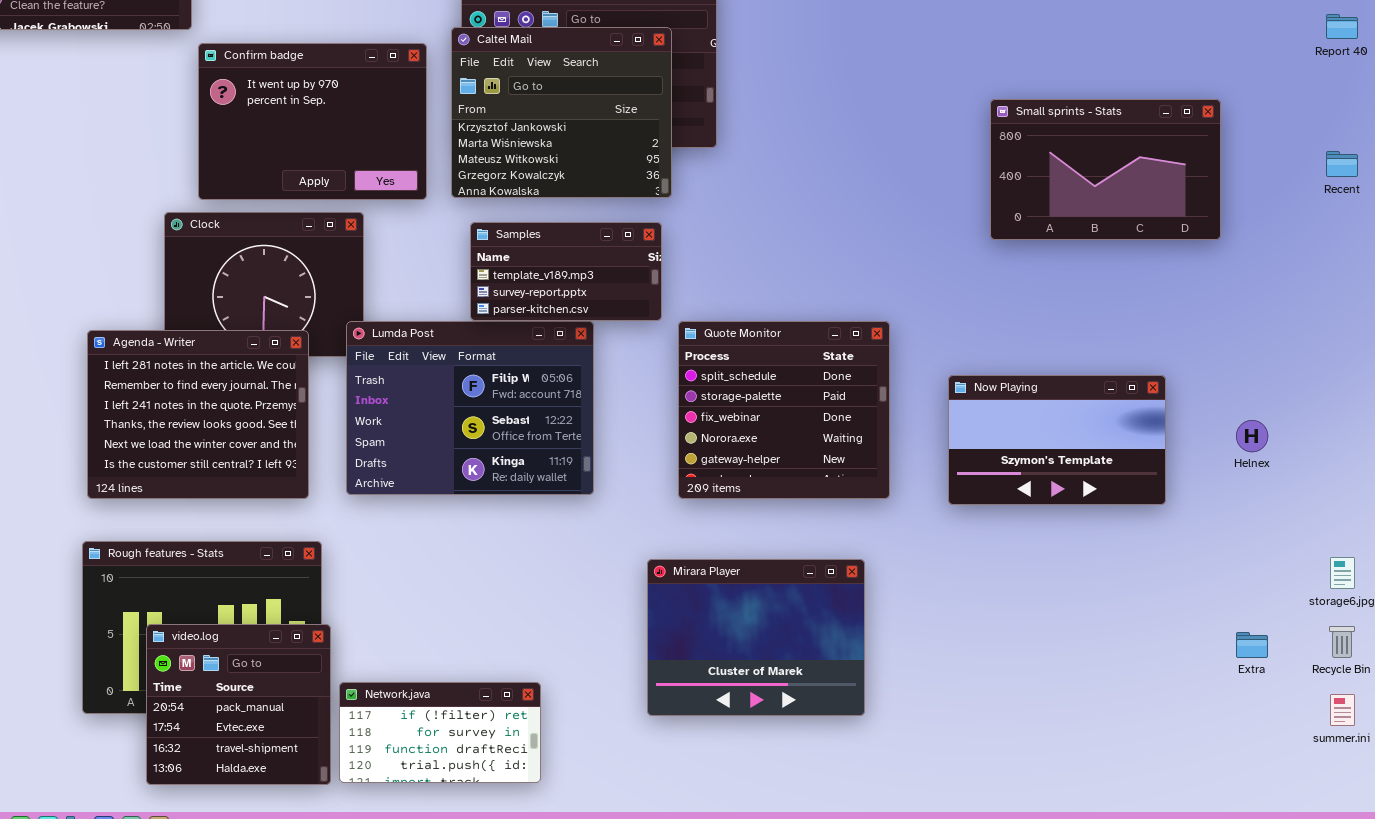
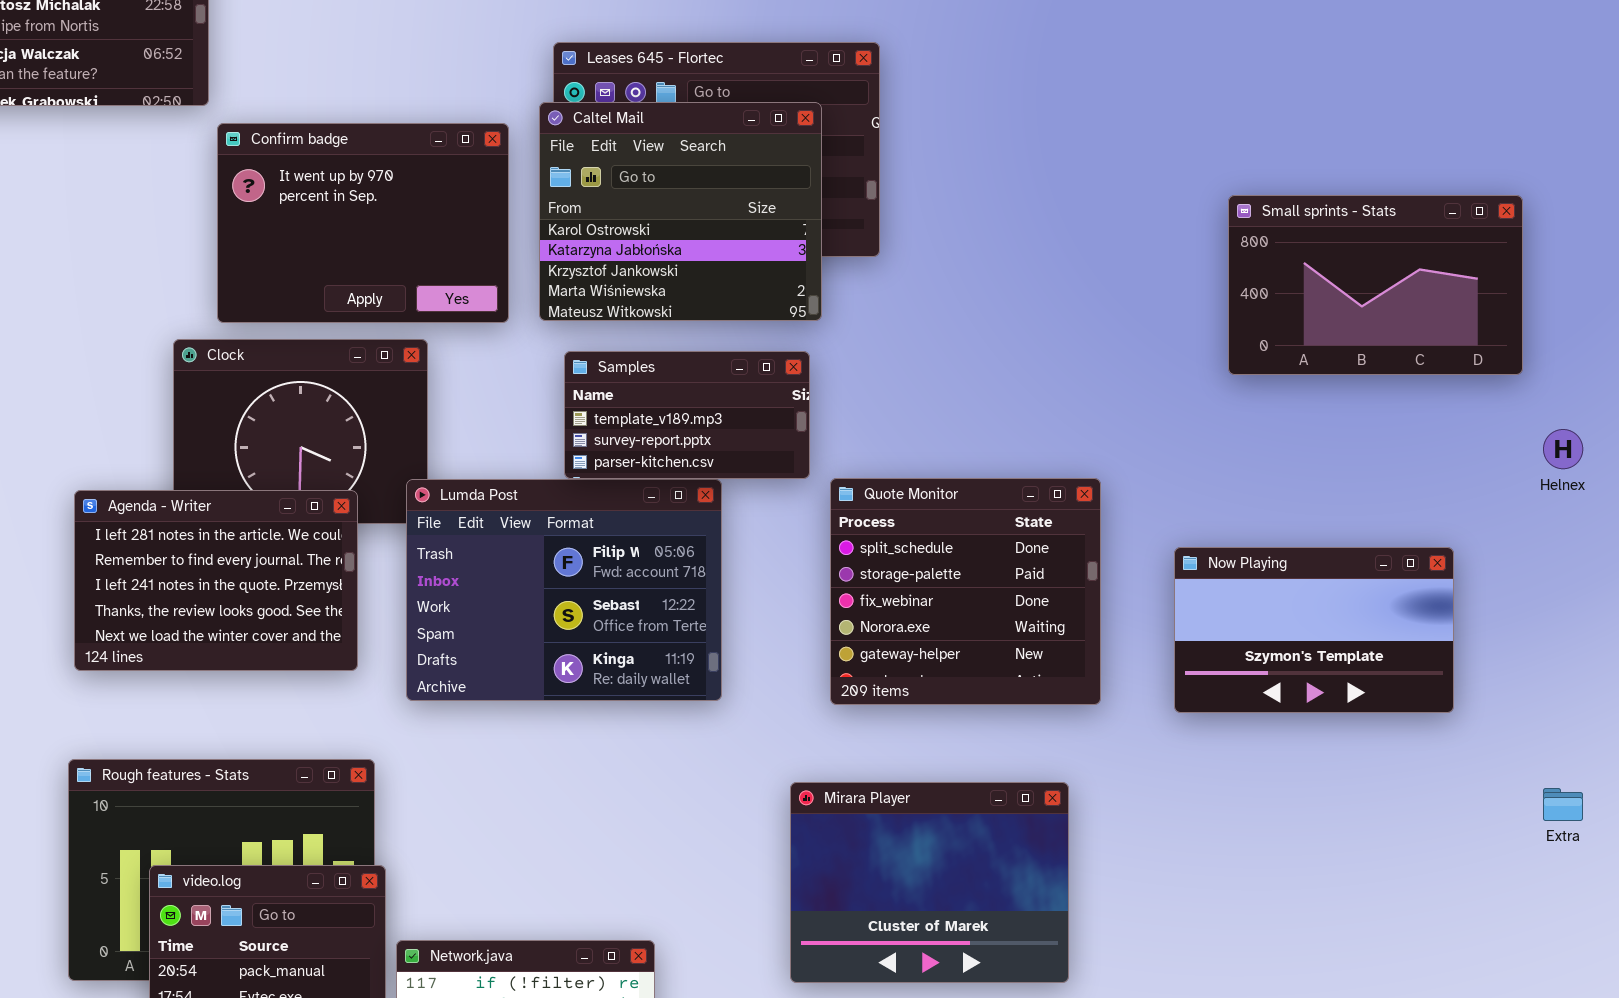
Caltel Mail: [451,27,672,198] -> [539,102,822,321], scrolled up 2 rows
Agenda - Writer: [87,330,309,499] -> [74,490,358,671], resized
Helnex: [1236,420,1268,452] -> [1543,429,1583,469], moved
Extra: [1236,632,1268,658] -> [1543,788,1583,821], moved

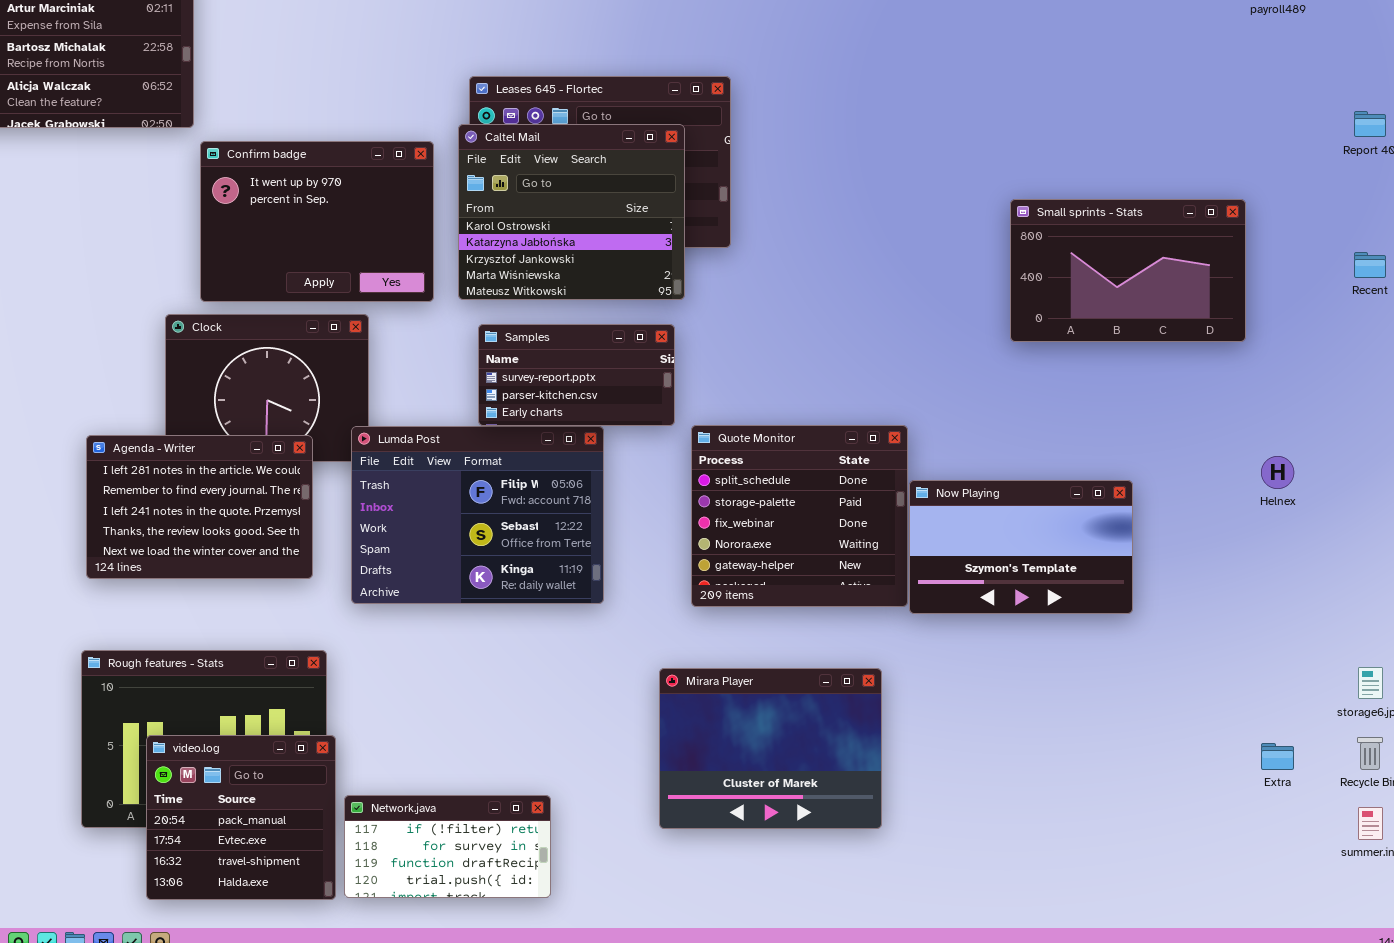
Samples: [564,351,810,479] -> [478,324,675,426], scrolled down 1 row
Helnex: [1543,429,1583,469] -> [1261,456,1294,489], moved
Now Playing: [1174,547,1454,713] -> [909,480,1133,614], moved
Extra: [1543,788,1583,821] -> [1261,743,1294,770], moved

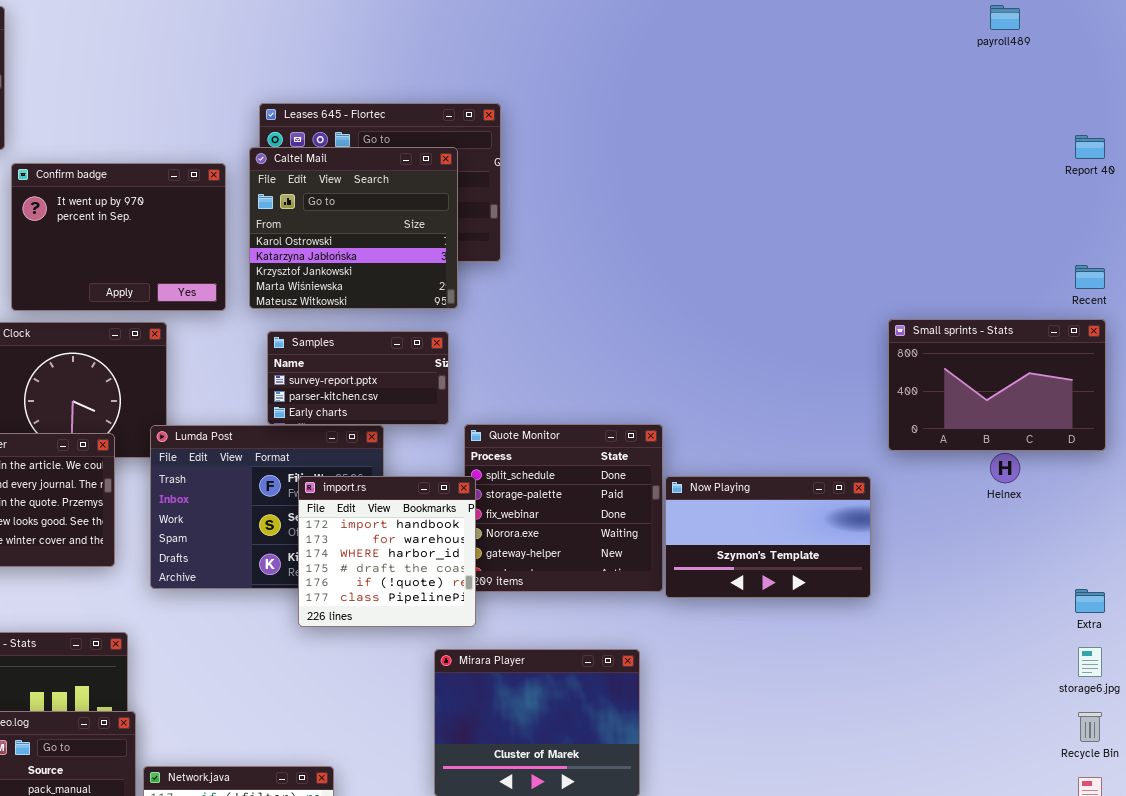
Small sprints - Stats: [1010,199,1246,342] -> [888,319,1106,451], moved
import.rs: none -> [298,476,476,627], opened
Extra: [1261,743,1294,770] -> [1075,589,1105,613], moved

